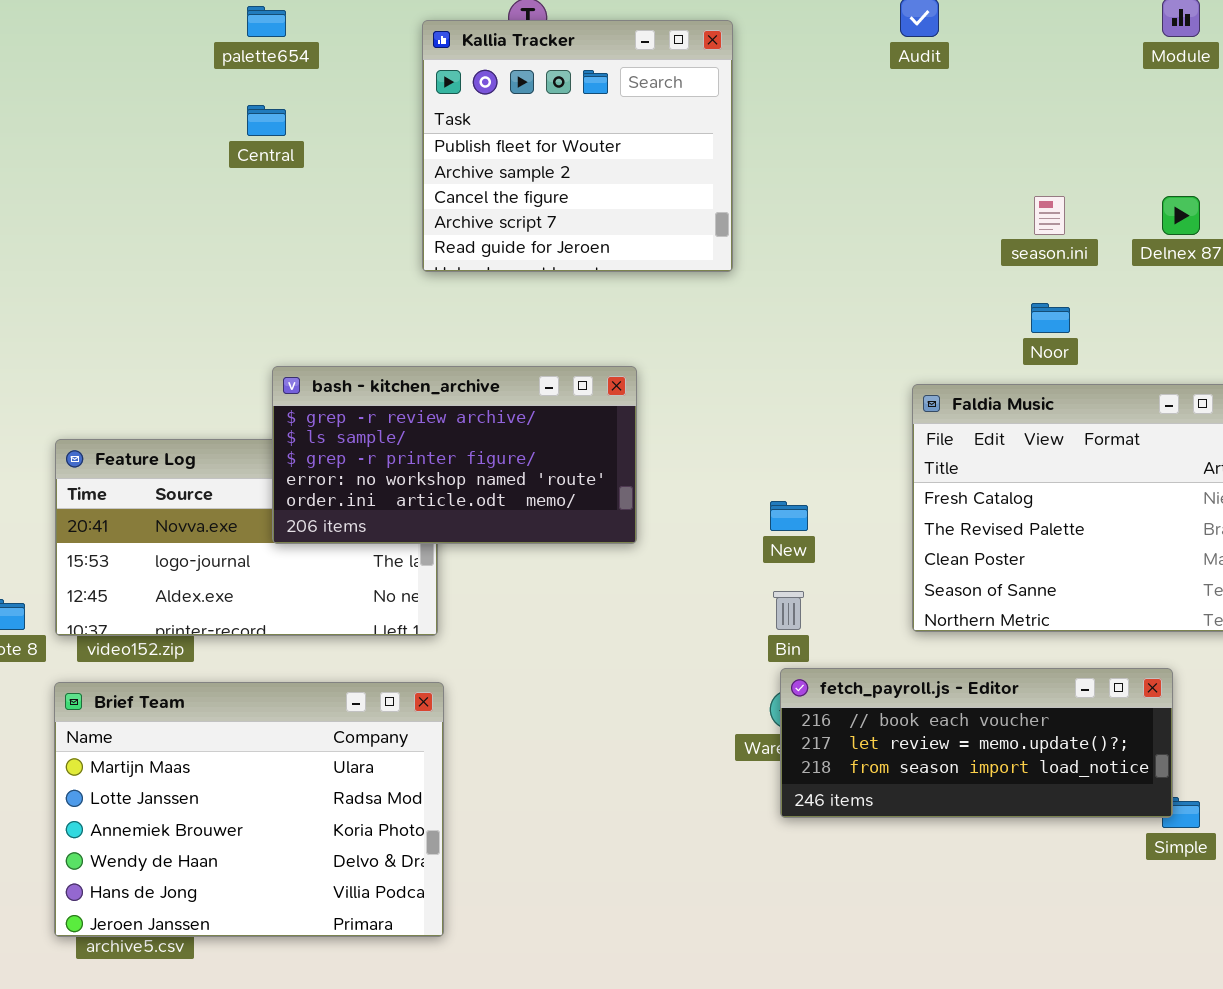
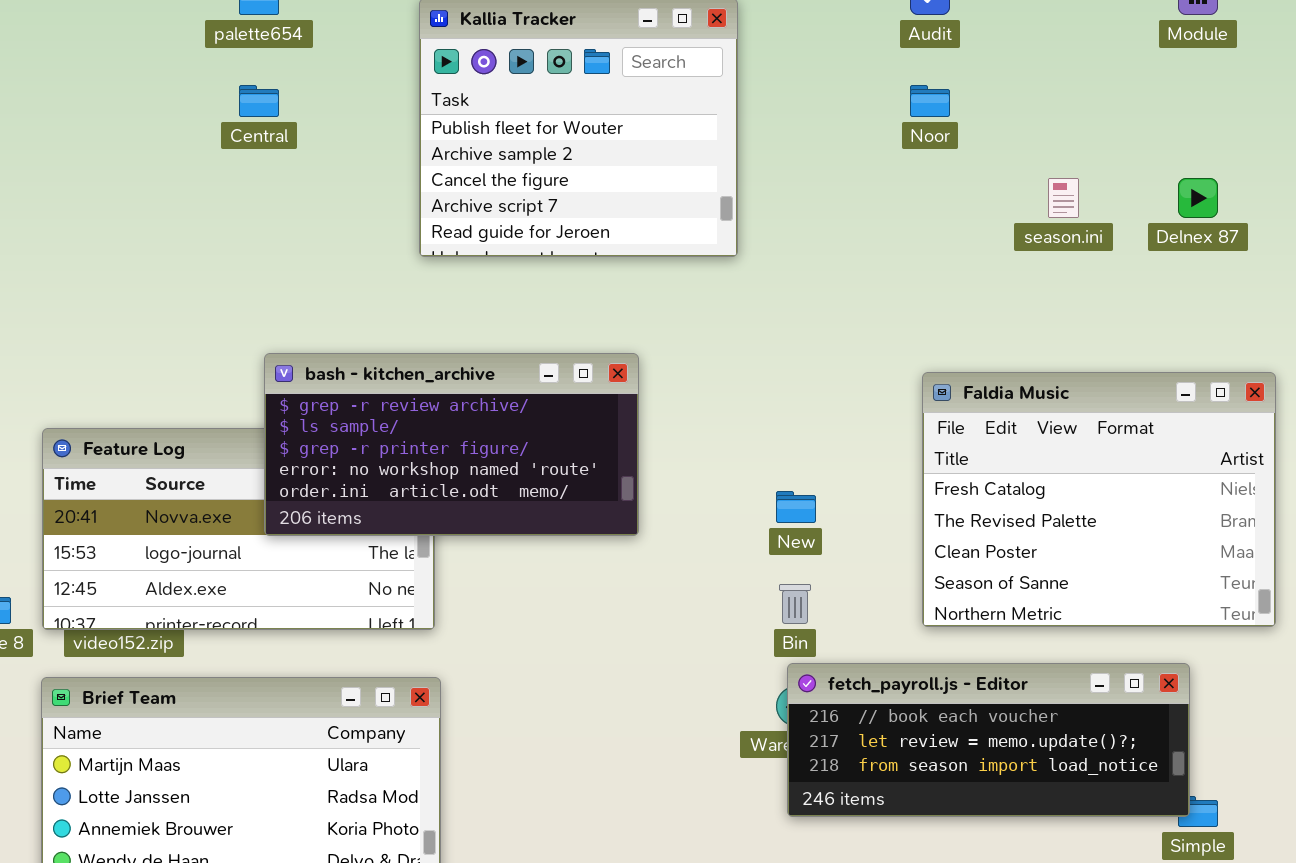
Noor: [1031,303,1070,333] -> [910,85,950,117], moved

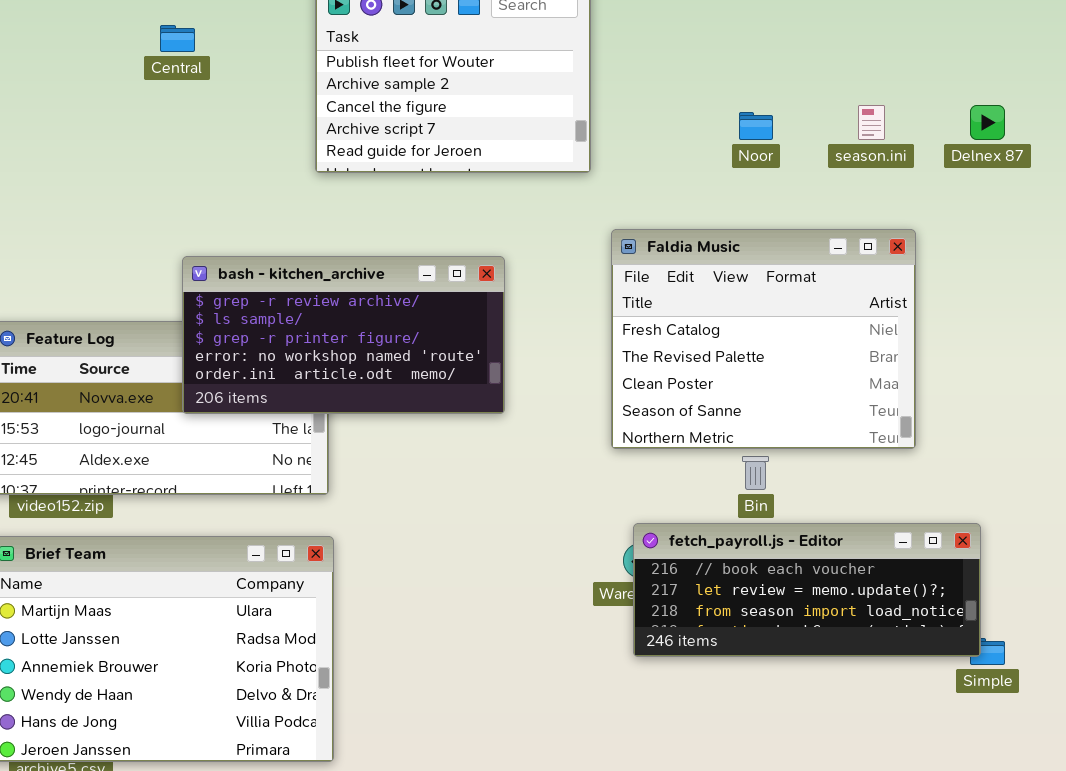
Noor: [910,85,950,117] -> [739,112,773,140], moved
Faldia Music: [922,372,1276,627] -> [611,229,916,449], moved
Bin: [779,584,811,624] -> [742,456,769,490], moved

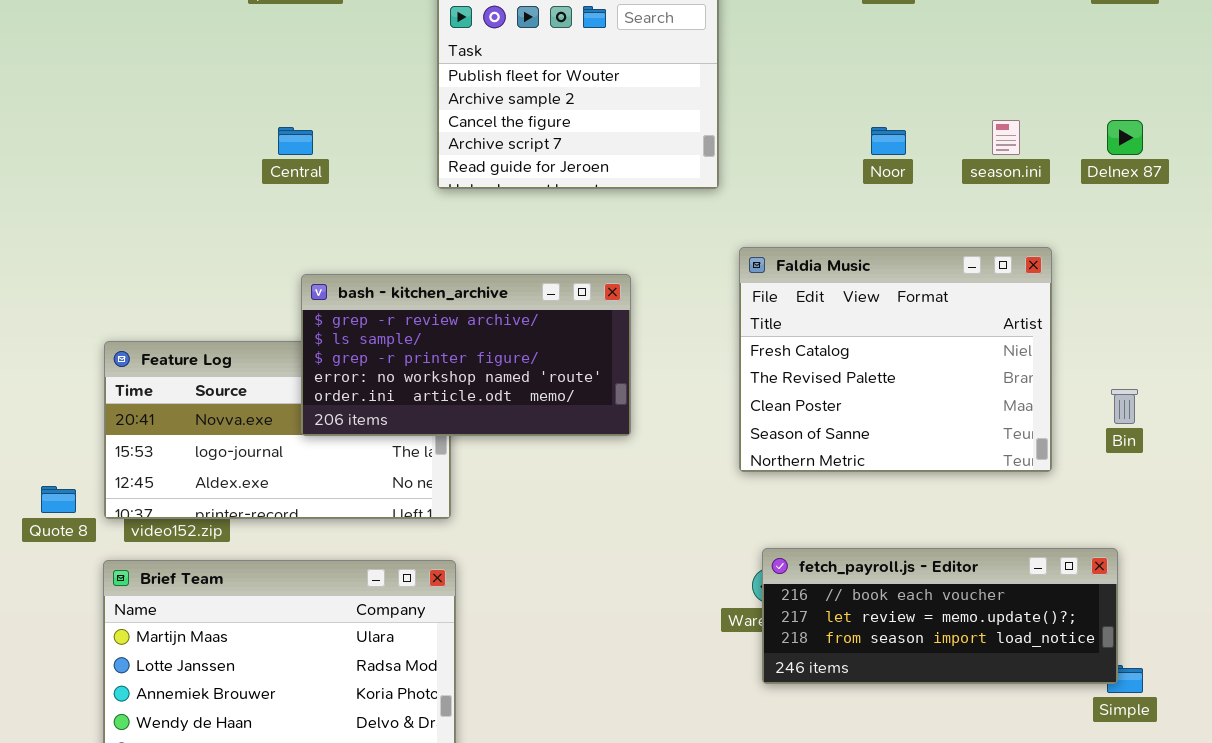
Central: [160,25,195,52] -> [278,127,313,155], moved
Bin: [742,456,769,490] -> [1111,389,1138,424], moved

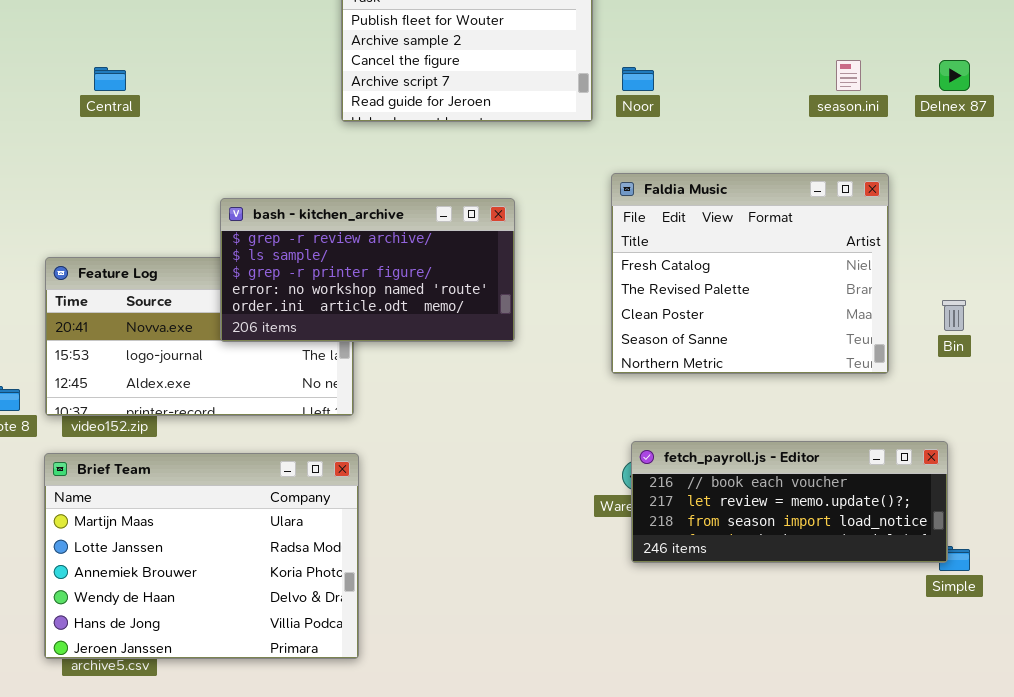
Central: [278,127,313,155] -> [94,67,126,91], moved
Noor: [871,127,906,155] -> [622,67,654,91], moved

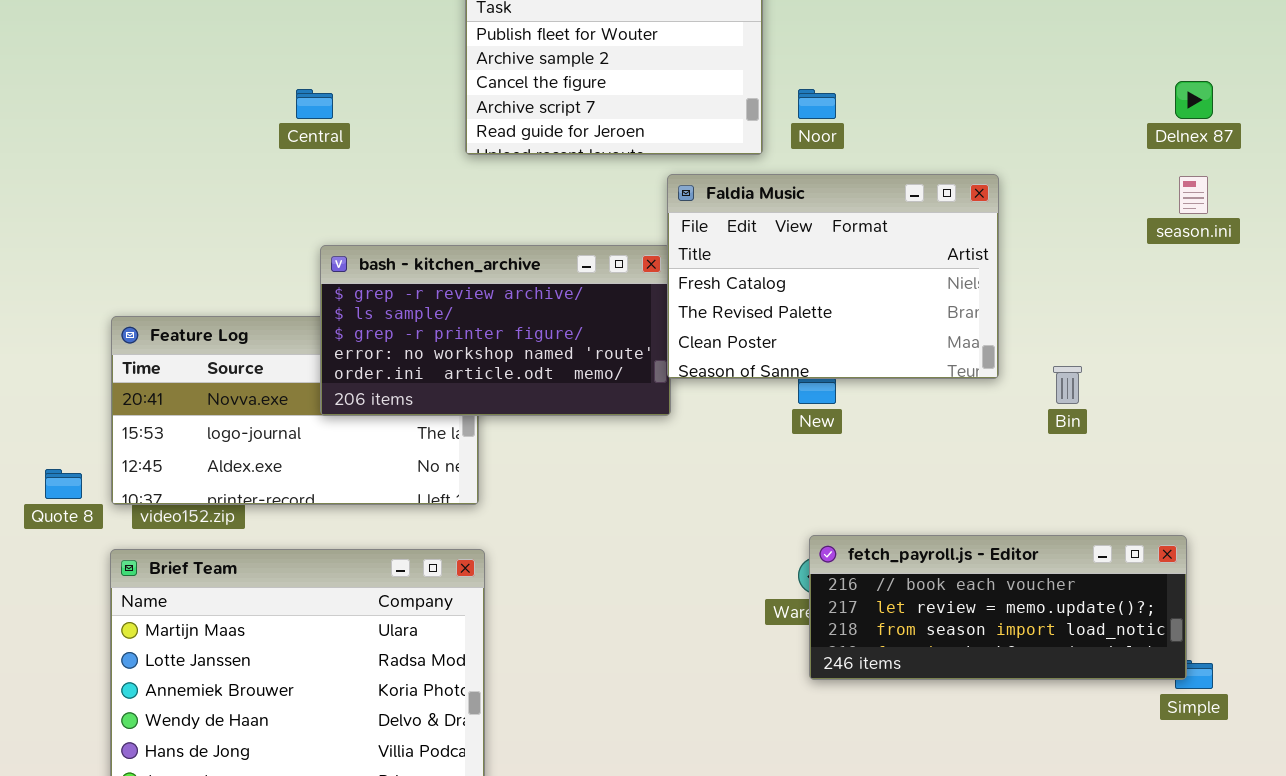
season.ini: [836,60,861,91] -> [1179,176,1208,214], moved
Central: [94,67,126,91] -> [296,89,333,119], moved
Faldia Music: [611,173,889,374] -> [667,174,999,379], moved, resized
Bin: [942,300,966,331] -> [1053,366,1082,404], moved

